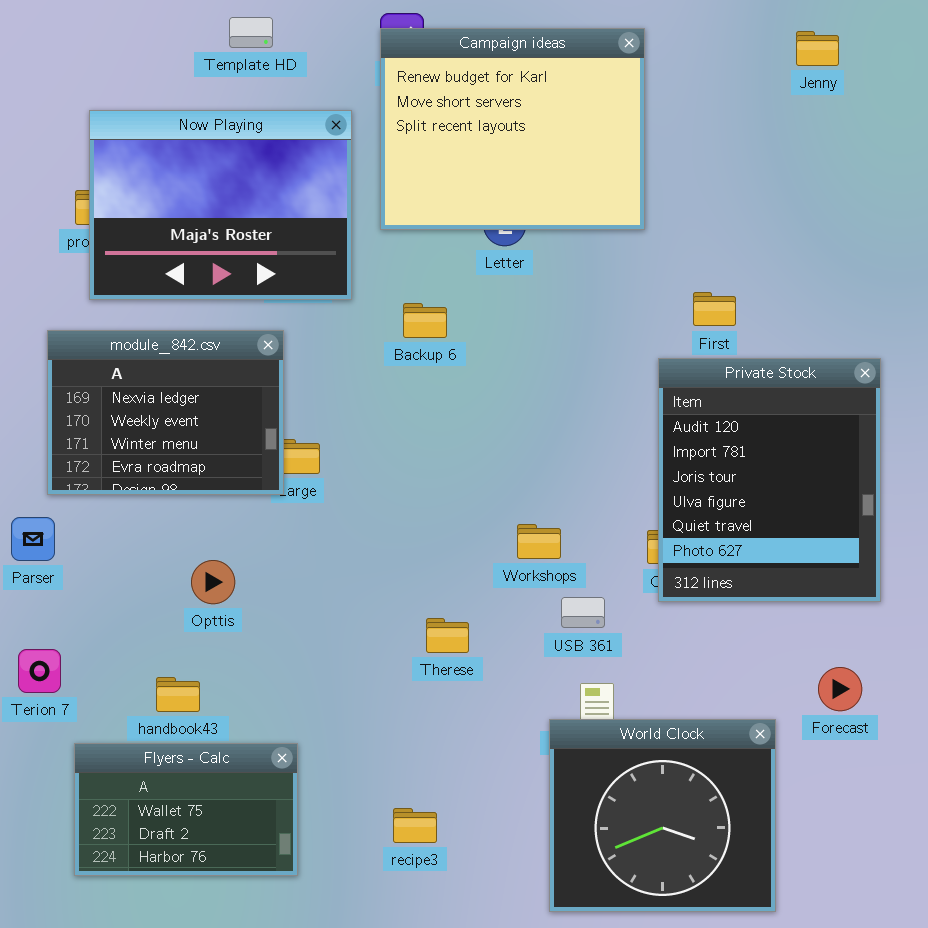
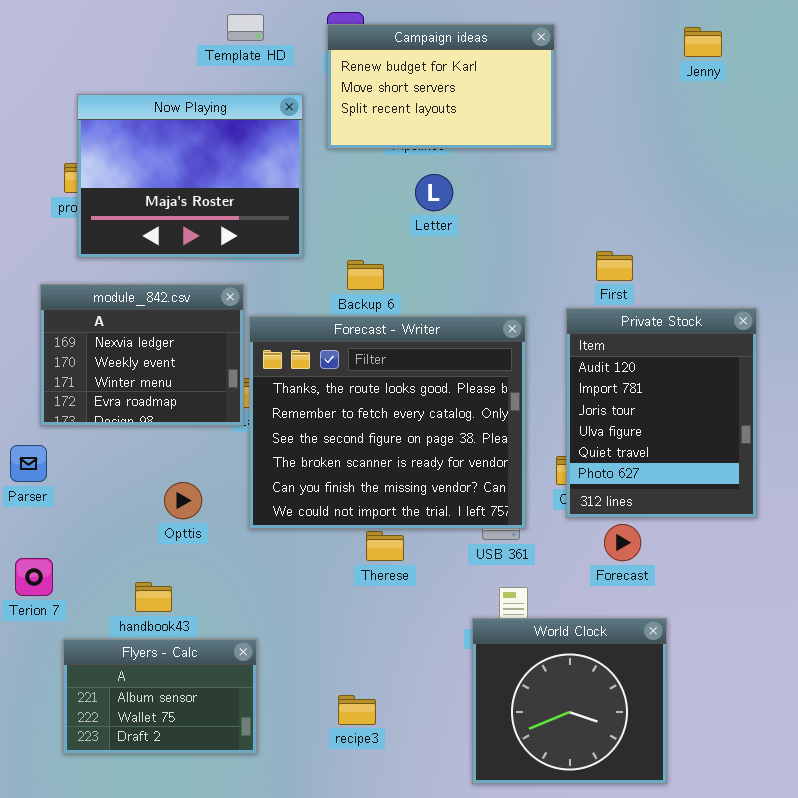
Template HD: [229,17,273,48] -> [227,14,264,41], moved
Campaign ideas: [380,28,645,230] -> [327,24,555,149], resized
Forecast - Writer: none -> [249,316,526,529], opened
Forecast: [818,667,862,711] -> [604,524,641,561], moved
Flyers - Calc: [74,743,298,876] -> [63,639,257,754], scrolled up 1 row

